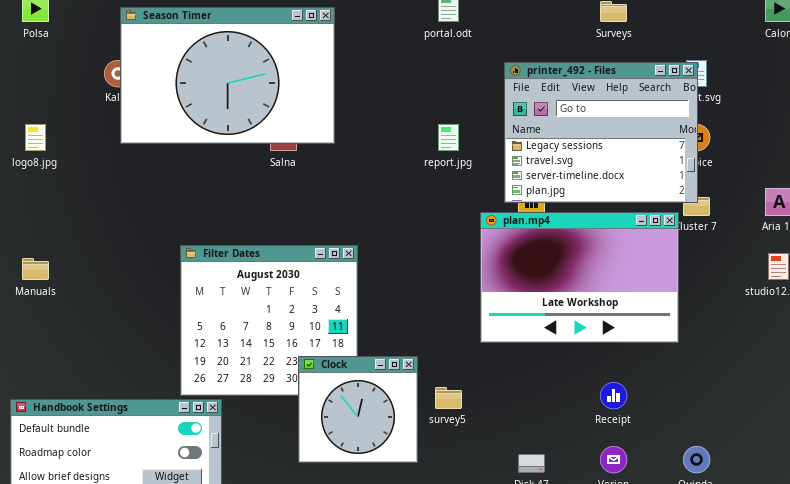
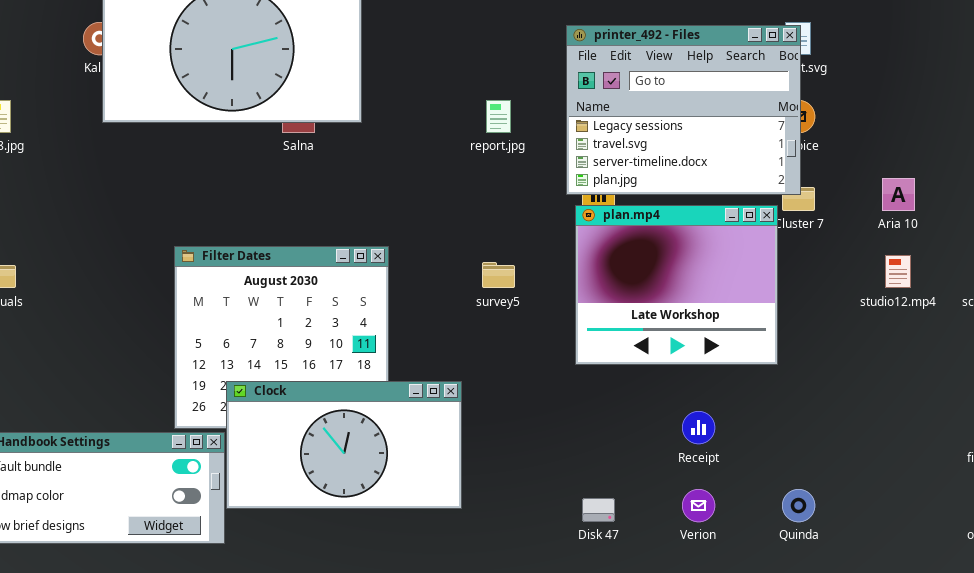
plan.mp4: [480,212,679,343] -> [575,205,778,365], resized
Clock: [298,356,418,463] -> [226,381,462,509], resized
survey5: [435,387,462,409] -> [482,262,515,288], moved

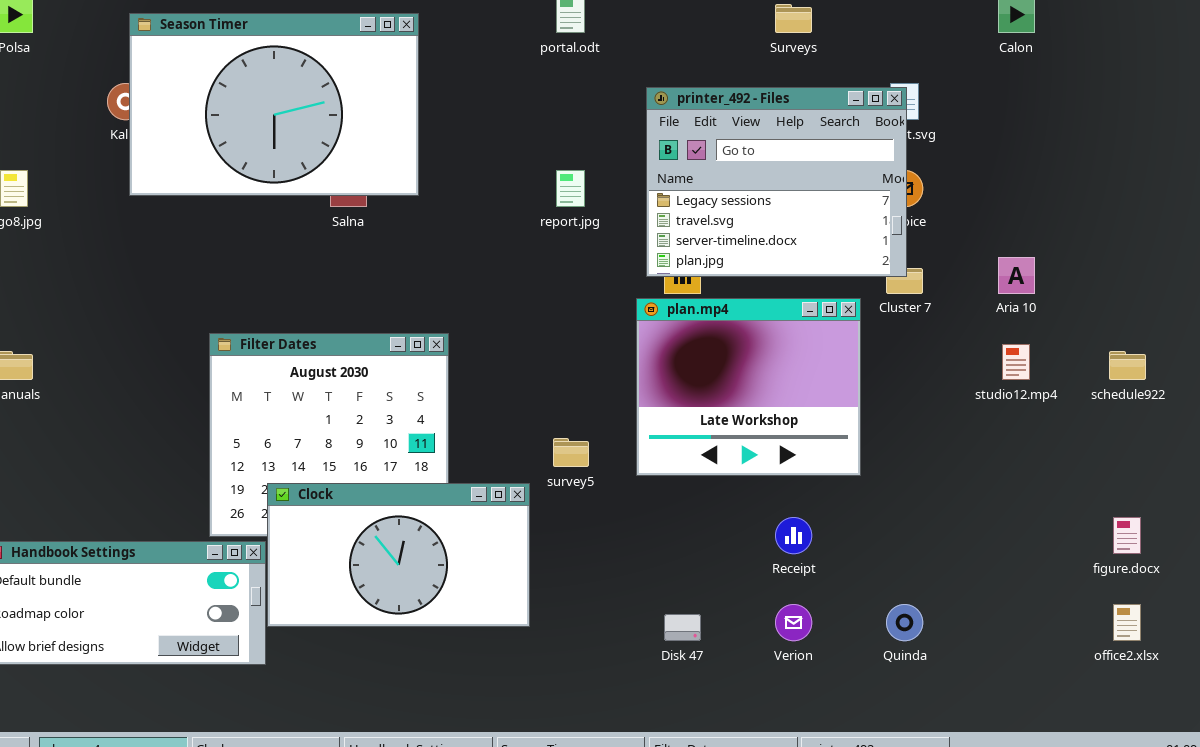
plan.mp4: [575,205,778,365] -> [636,298,861,476], moved
survey5: [482,262,515,288] -> [553,438,589,467], moved

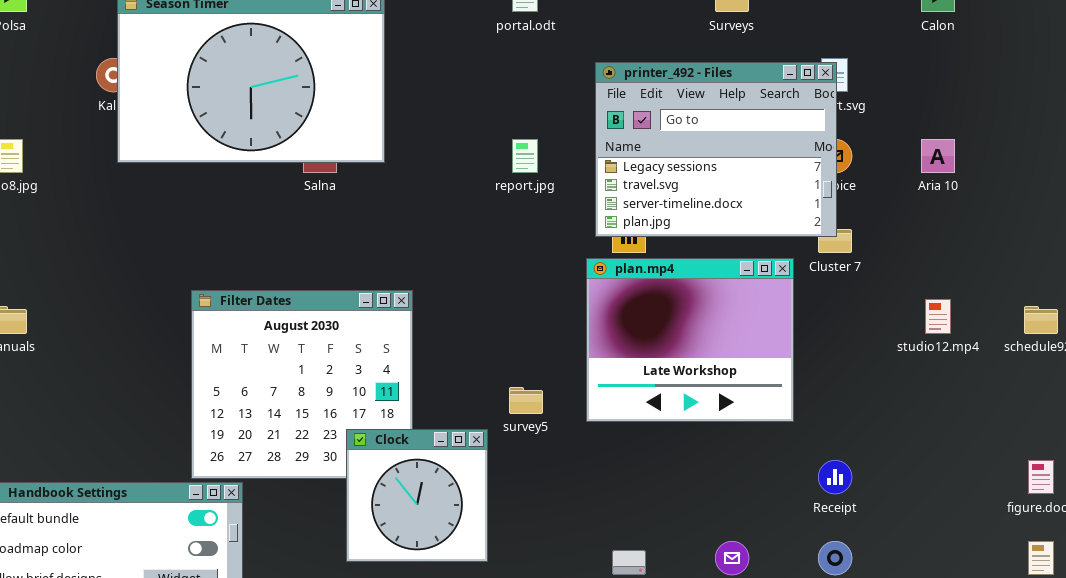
Aria 10: [998,257,1035,294] -> [921,139,955,173], moved
Clock: [267,483,530,627] -> [346,429,488,562], resized
Receipt: [775,517,812,554] -> [818,460,852,494], moved

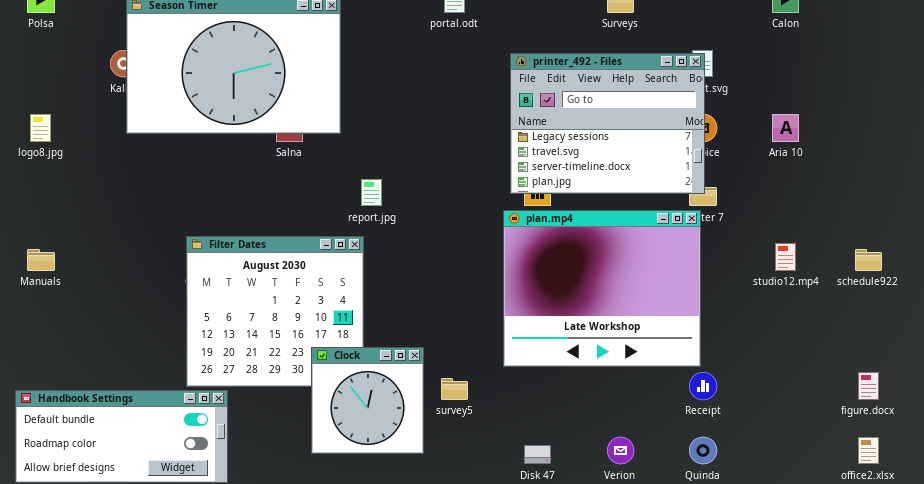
report.jpg: [512,139,538,173] -> [361,179,382,206], moved
plan.mp4: [586,258,794,422] -> [503,210,701,367], resized
survey5: [509,387,543,414] -> [441,378,468,400], moved

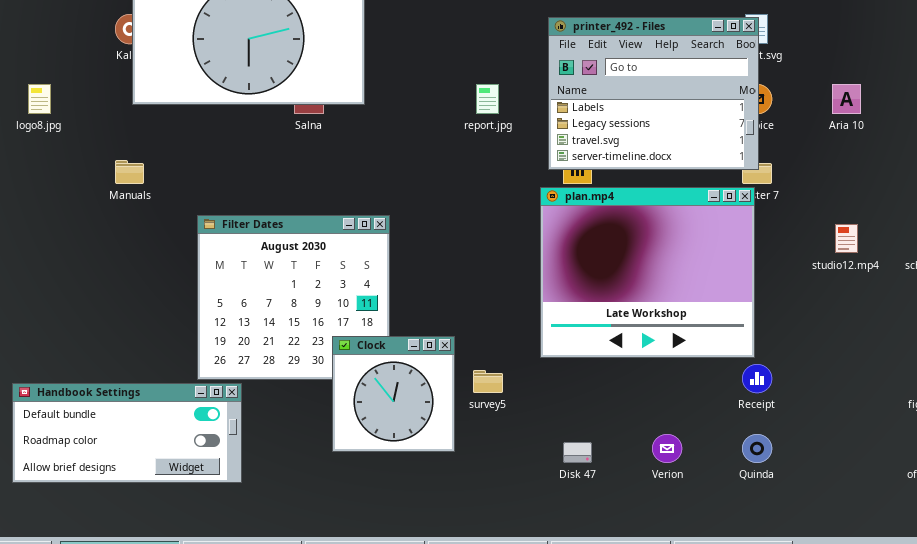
printer_492 - Files: [510,53,705,194] -> [548,17,759,170], scrolled up 1 row
report.jpg: [361,179,382,206] -> [476,84,499,114], moved
Manuals: [27,249,55,271] -> [115,160,144,184], moved

